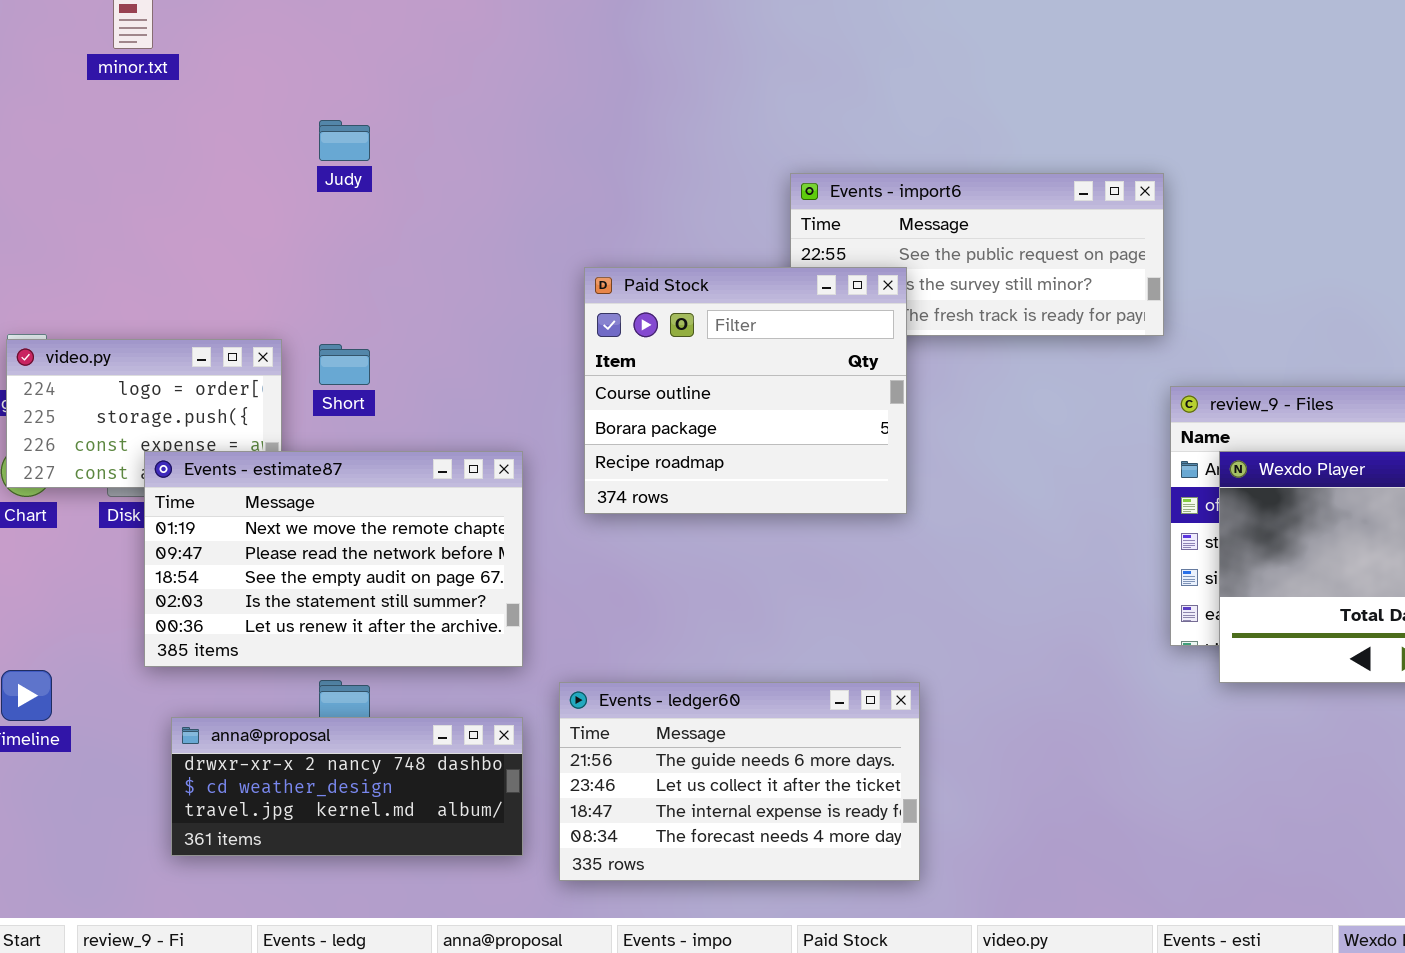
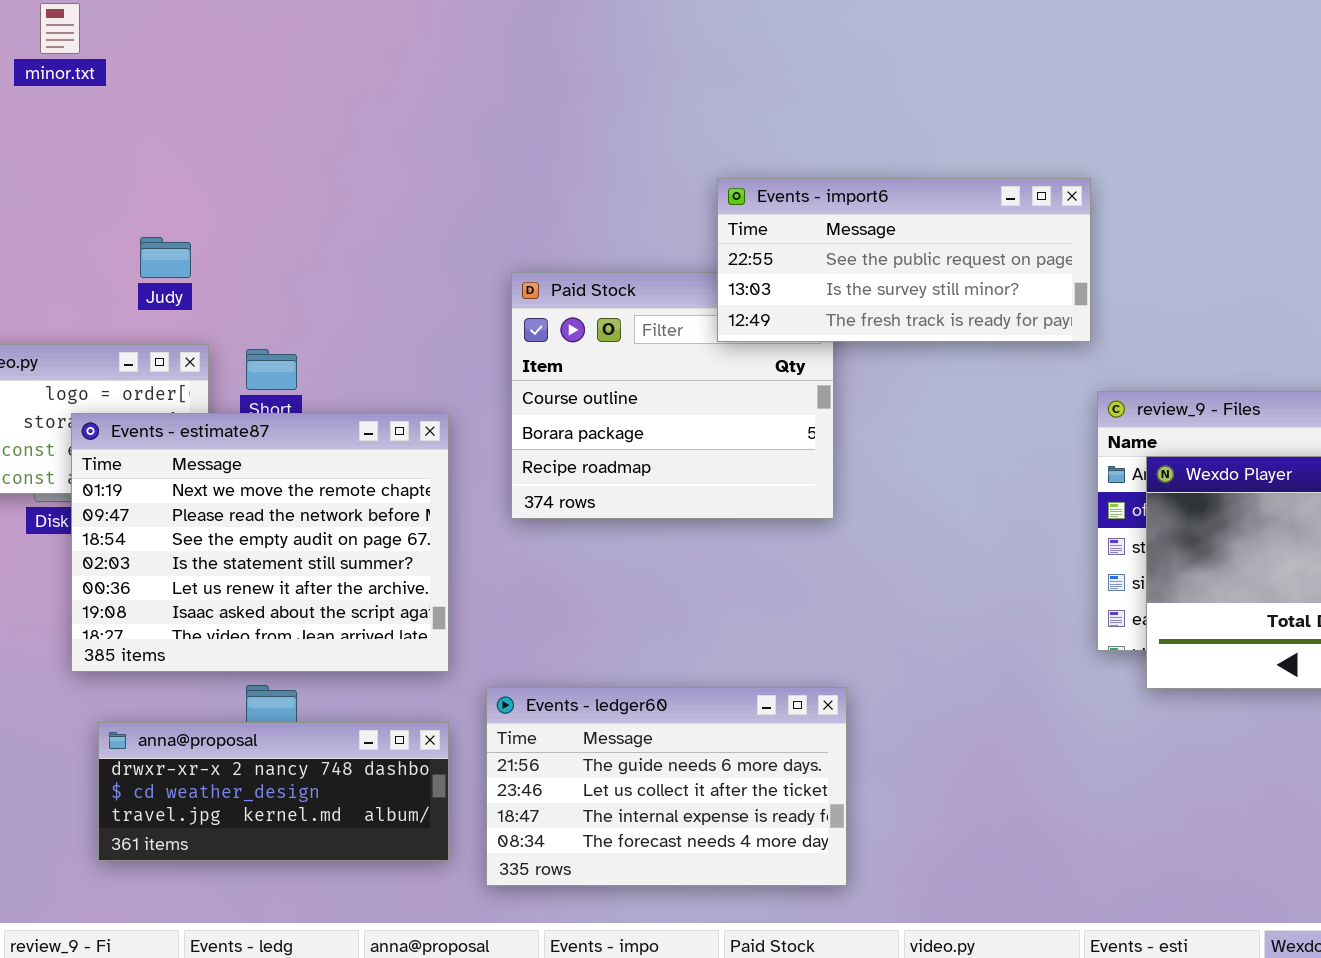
Judy: [319,120,370,161] -> [140,237,191,278], moved
Events - import6: [790,173,1164,336] -> [717,178,1091,342], raised
Events - estimate87: [144,451,523,667] -> [71,413,449,672], resized

